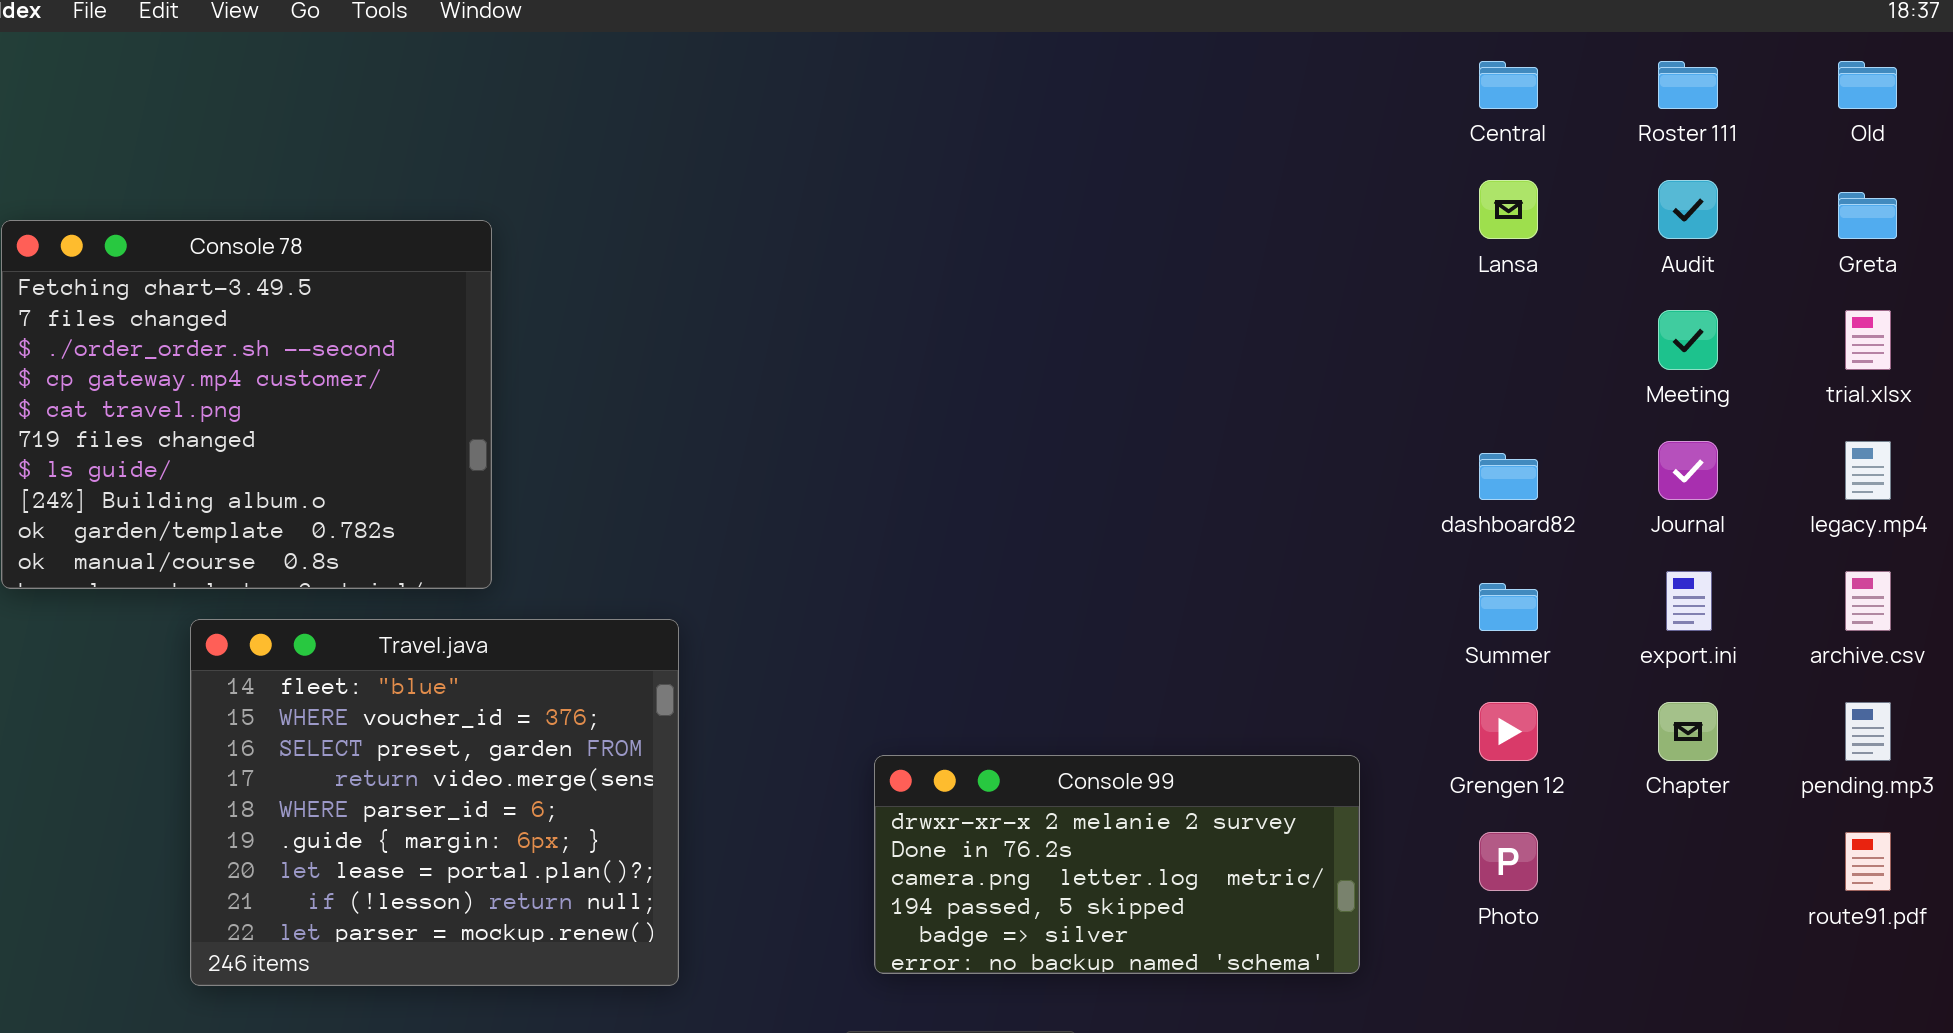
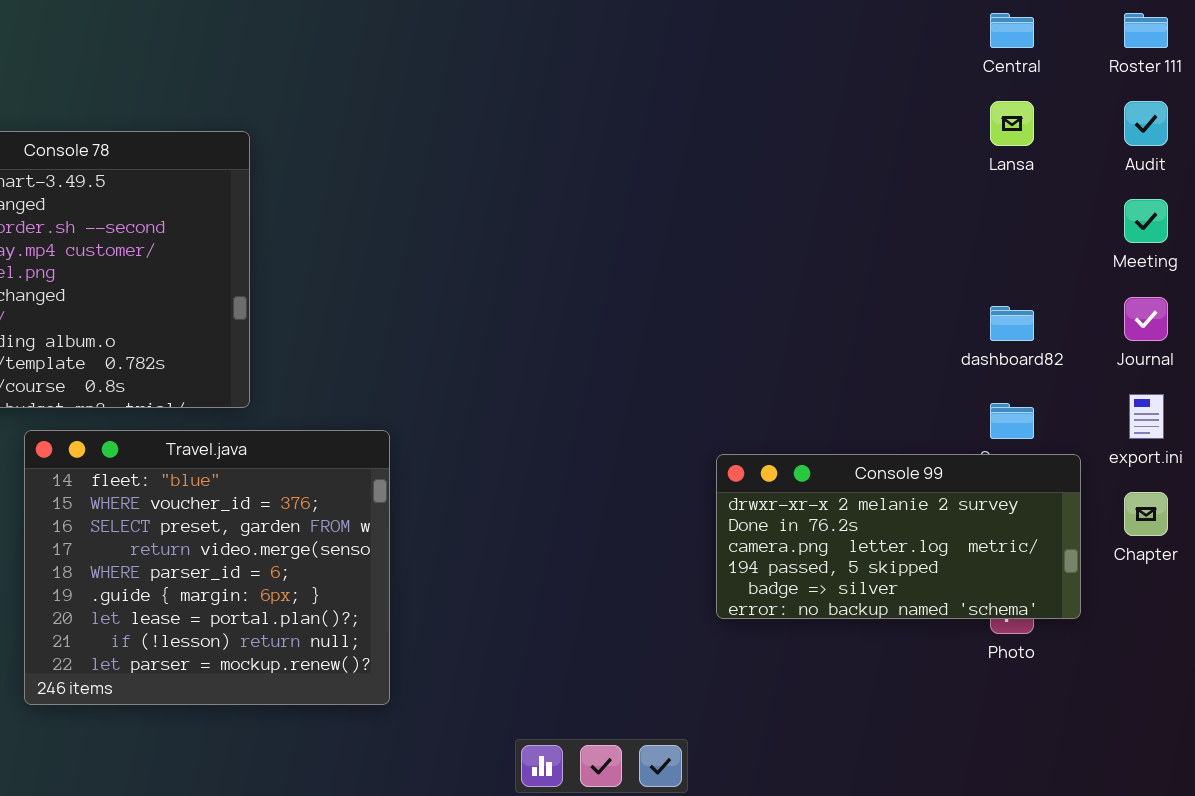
Console 99: [874,755,1360,974] -> [716,454,1081,619], moved

